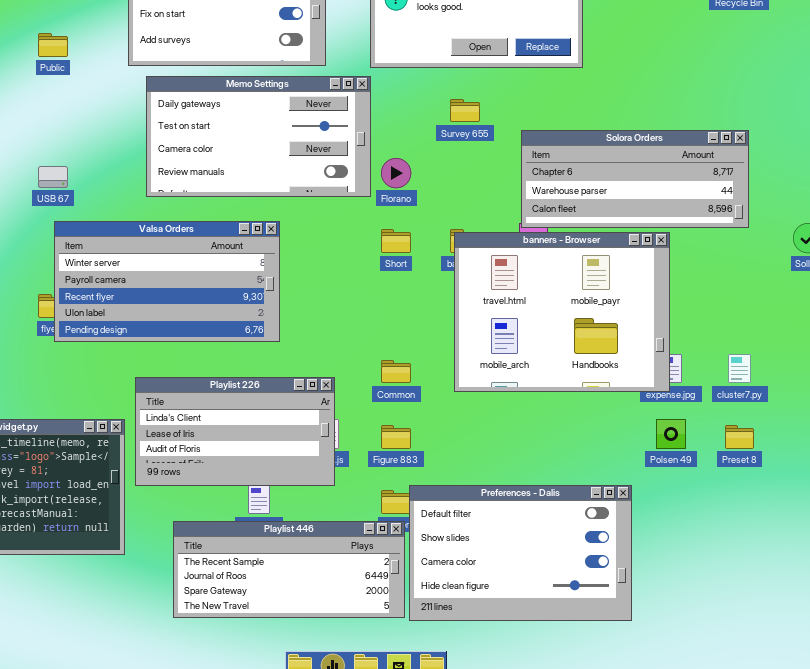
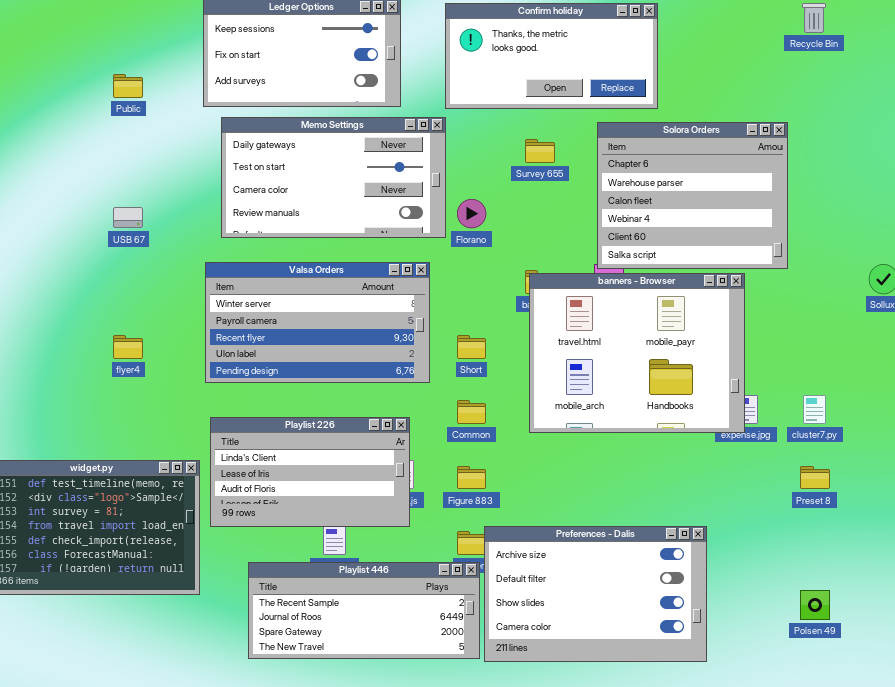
Solora Orders: [521,130,749,228] -> [597,122,788,269], resized
Valsa Orders: [54,221,280,342] -> [205,262,430,383], moved
Short: [381,229,411,253] -> [457,335,486,359], moved
Polsen 49: [656,419,686,449] -> [800,590,830,620], moved
Preferences - Dalis: [409,485,632,621] -> [484,526,707,662], scrolled up 1 row

